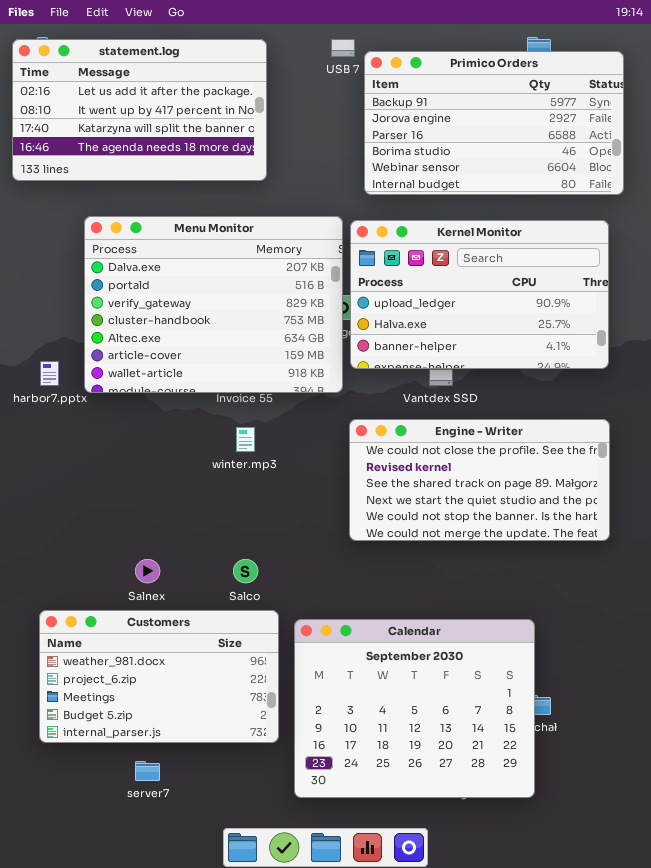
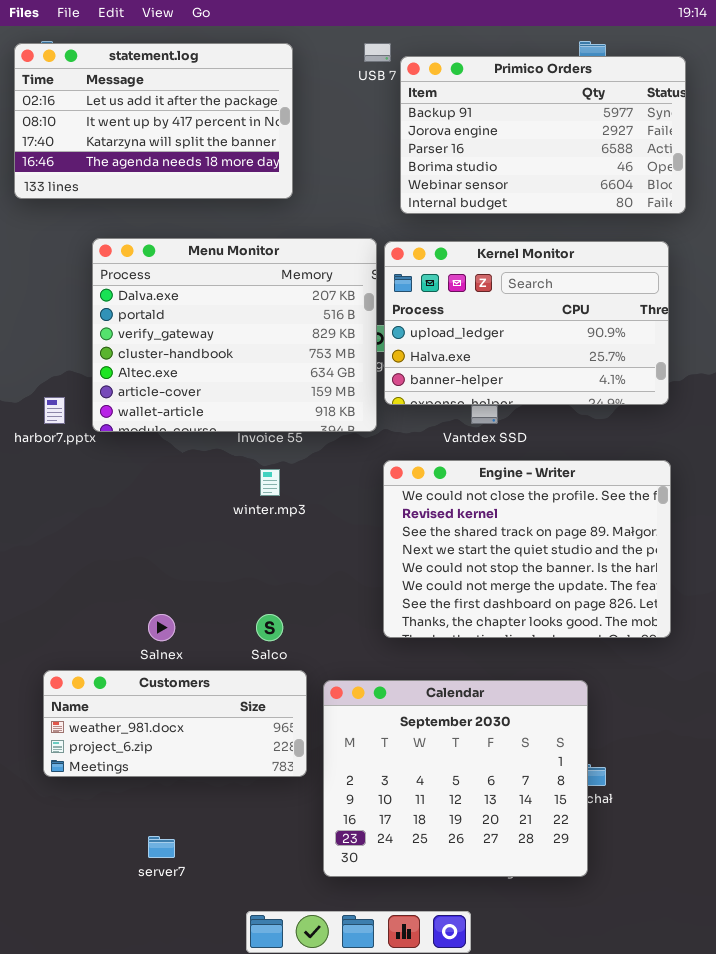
Engine - Writer: [349,419,610,541] -> [383,460,671,638], resized
Customers: [39,610,279,743] -> [43,670,307,777], resized

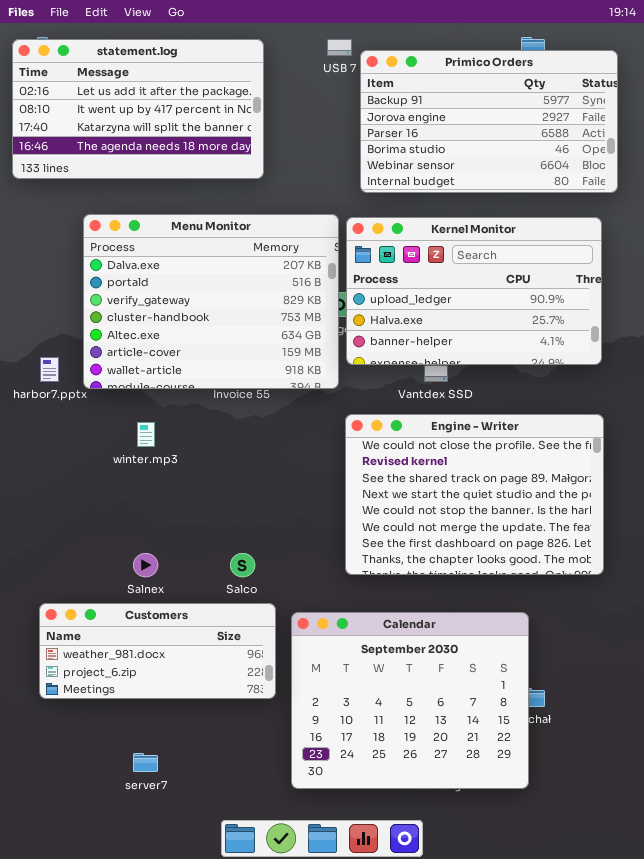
winter.mp3: [260,469,280,496] -> [137,422,155,447], moved

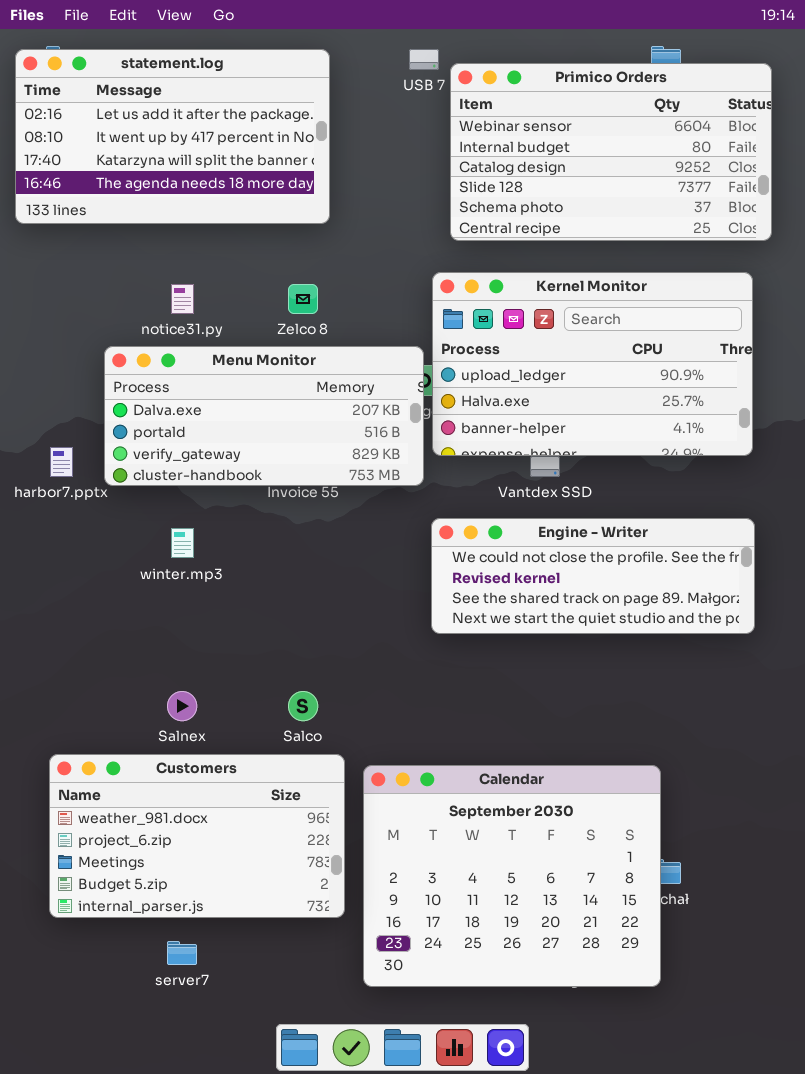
Primico Orders: [360,50,618,193] -> [450,63,772,241], scrolled down 4 rows
Menu Monitor: [83,214,339,389] -> [104,346,424,486], resized
Engine - Writer: [345,414,604,575] -> [431,518,755,634], resized
Customers: [39,603,276,699] -> [49,754,345,918], resized

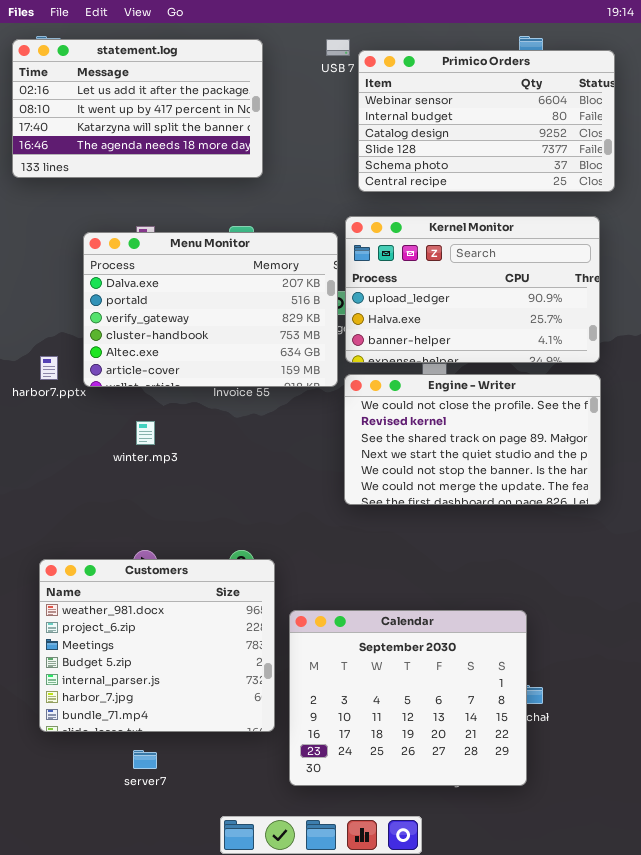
Menu Monitor: [104,346,424,486] -> [83,232,338,387], resized
Engine - Writer: [431,518,755,634] -> [344,374,601,505], resized
Customers: [49,754,345,918] -> [39,559,275,732], resized

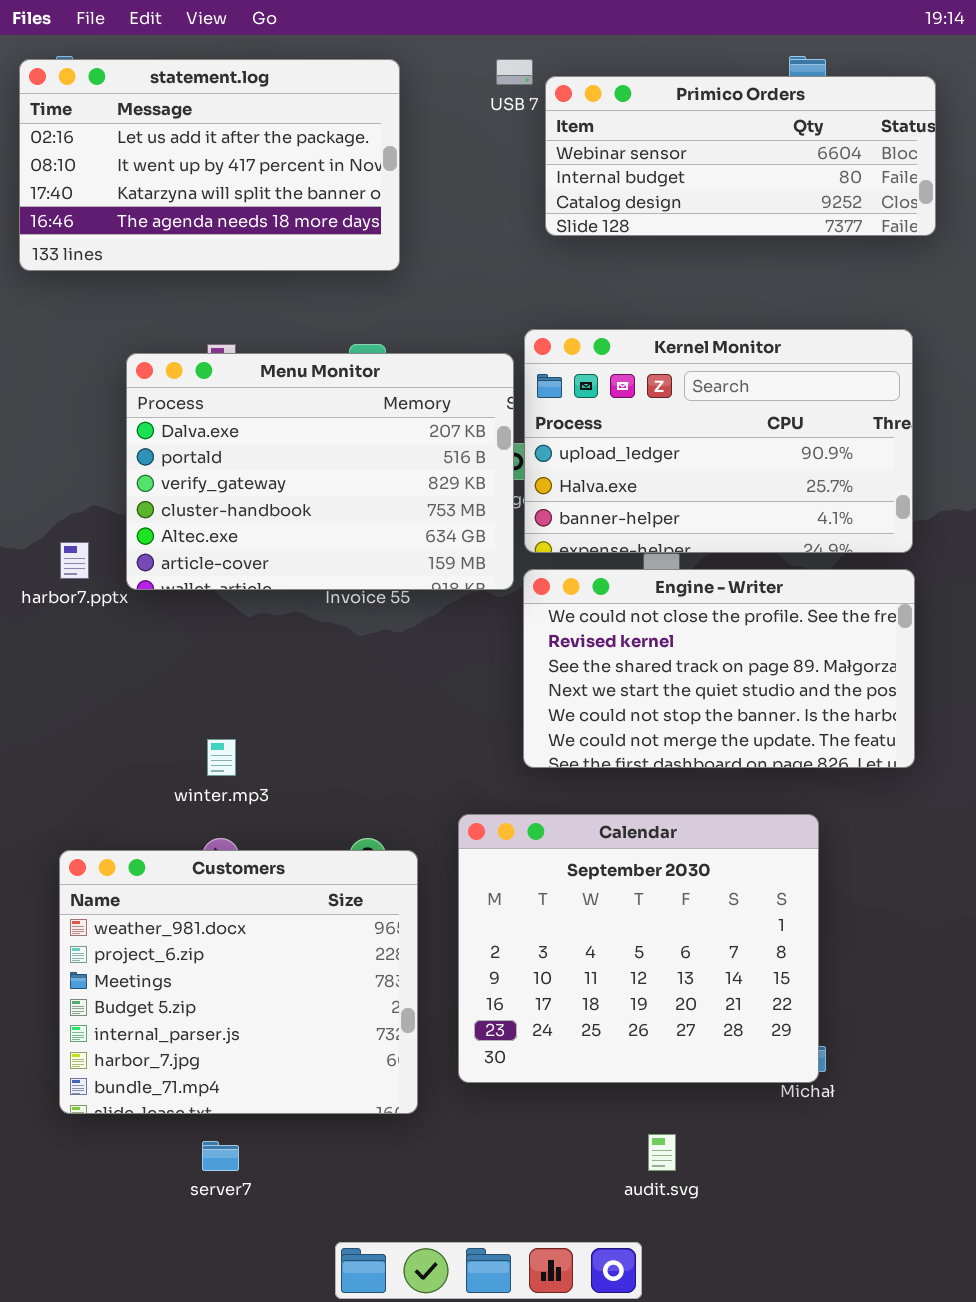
Primico Orders: [358,50,615,192] -> [545,76,936,236], resized
winter.mp3: [136,421,155,445] -> [207,739,236,776], moved
Calendar: [289,610,527,786] -> [458,814,819,1083], moved

